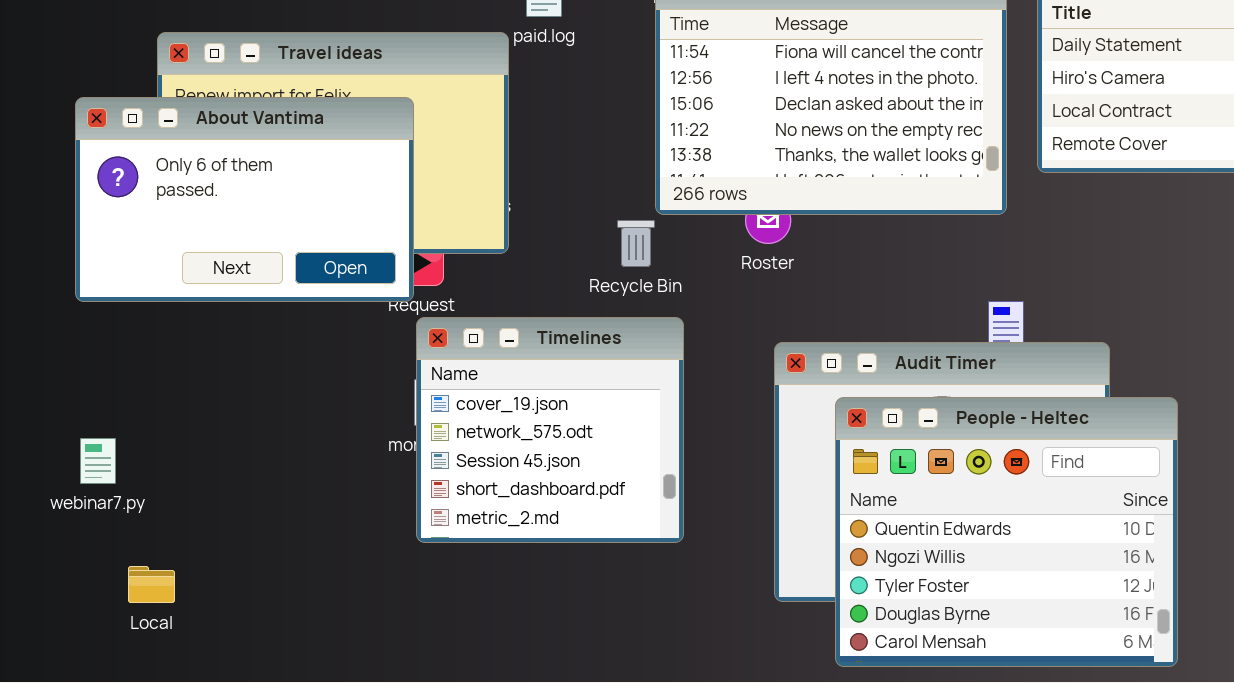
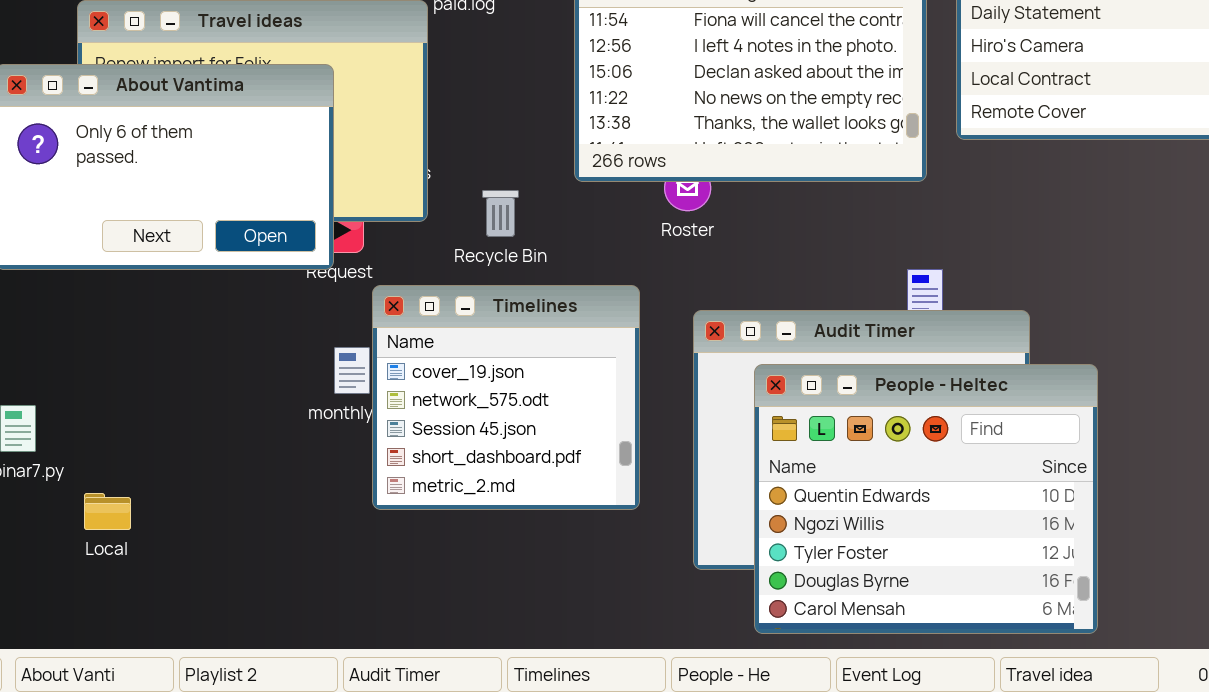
Recycle Bin: [617,220,655,267] -> [482,190,519,237], moved
Timelines: [416,317,684,543] -> [372,285,640,510], moved
Local: [128,566,175,603] -> [84,493,131,530], moved

